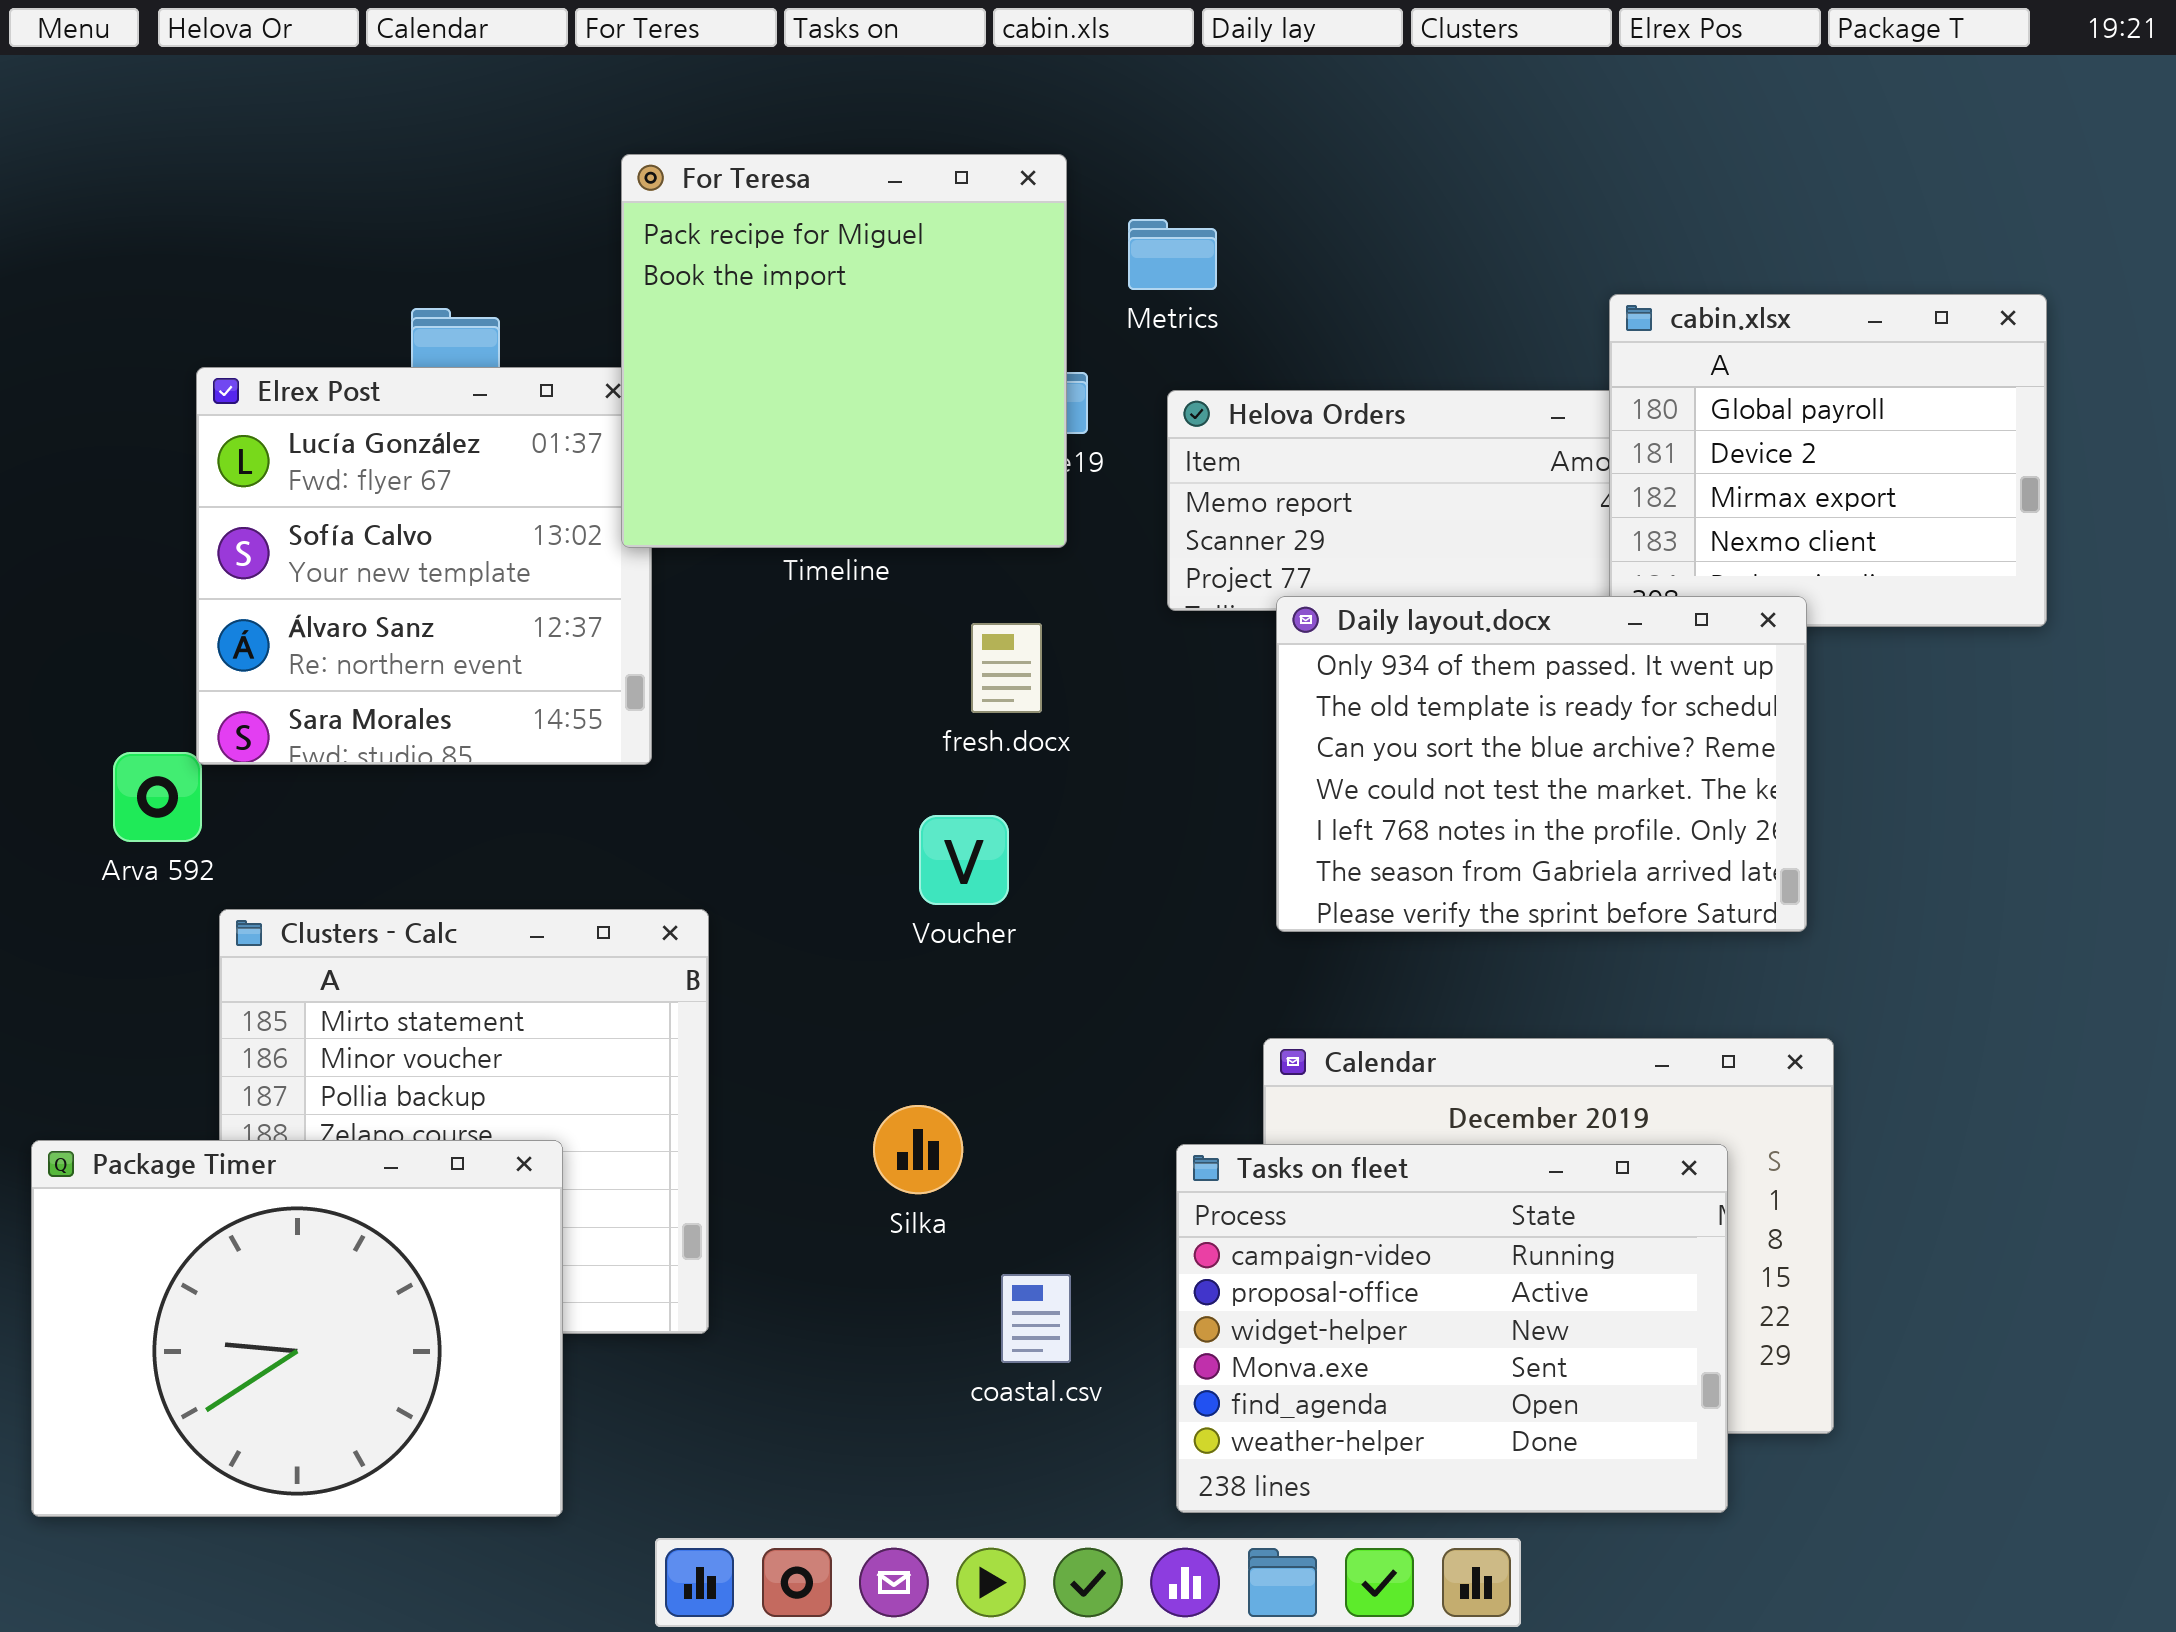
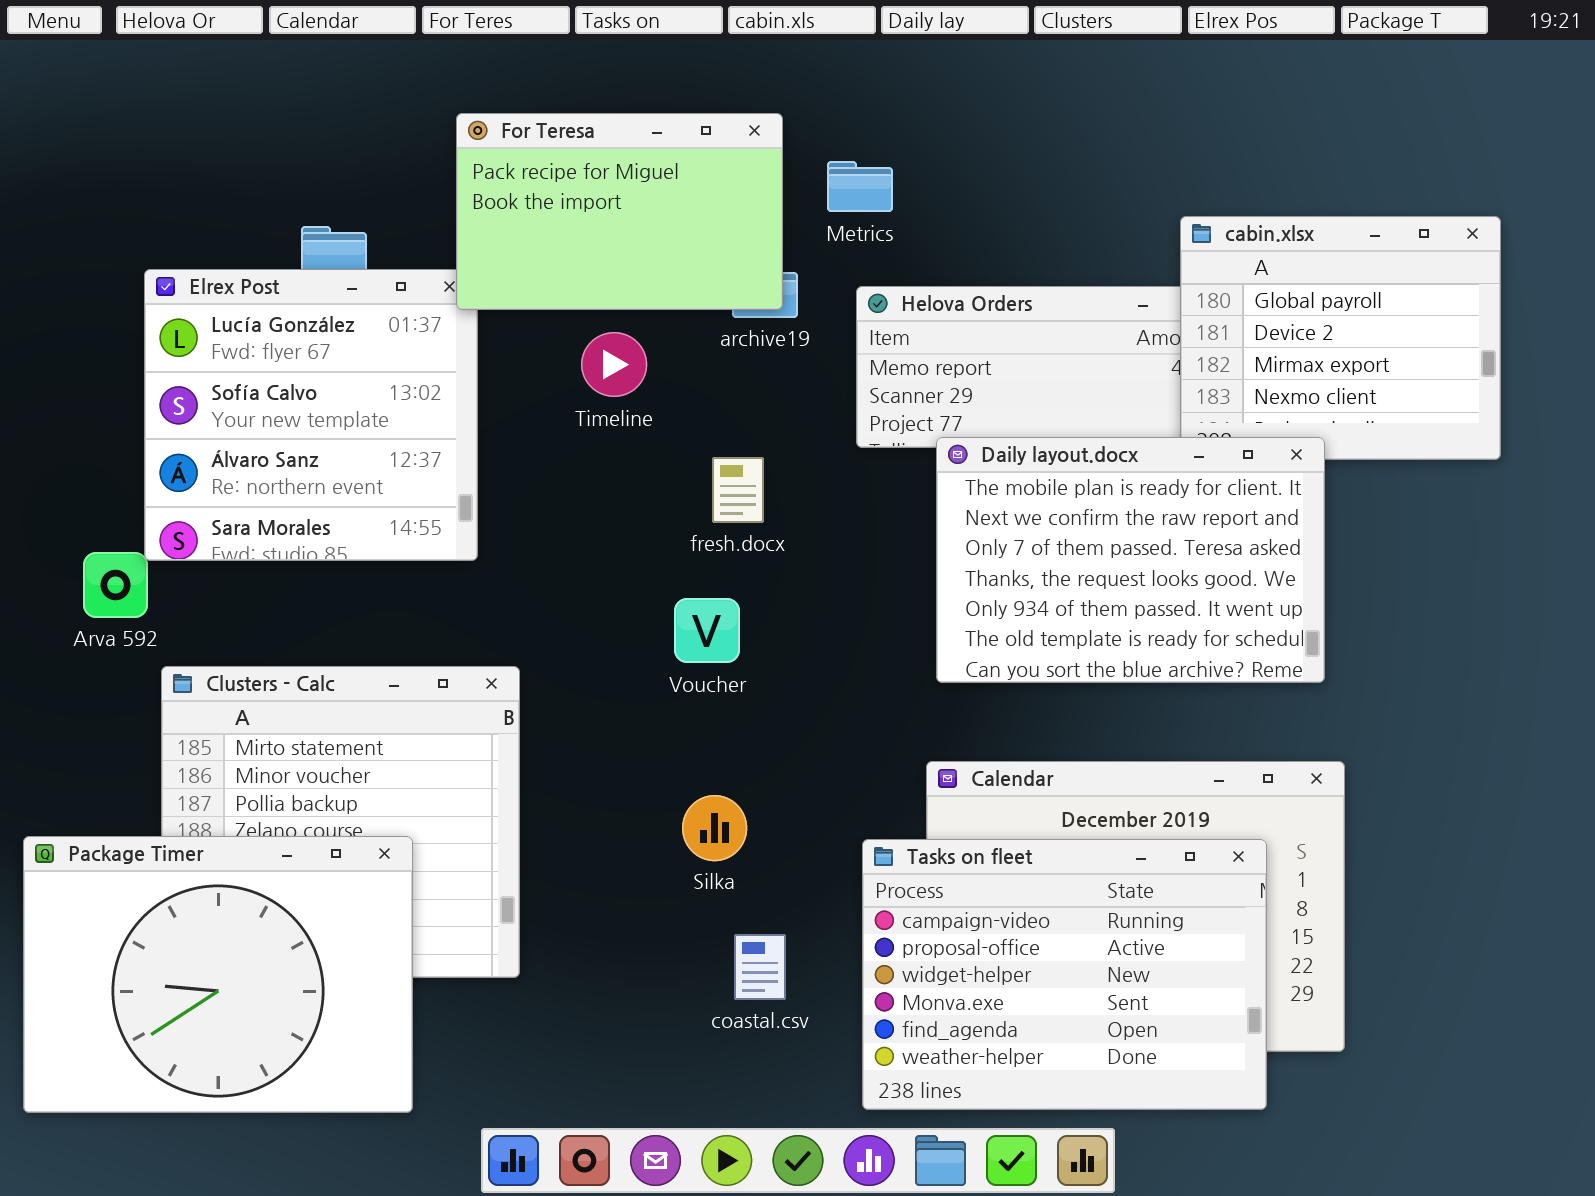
For Teresa: [621,154,1067,548] -> [456,113,783,310], resized
Daily layout.docx: [1276,596,1807,932] -> [936,437,1325,683], scrolled up 4 rows
Silka: [873,1105,963,1194] -> [682,795,747,861], moved

